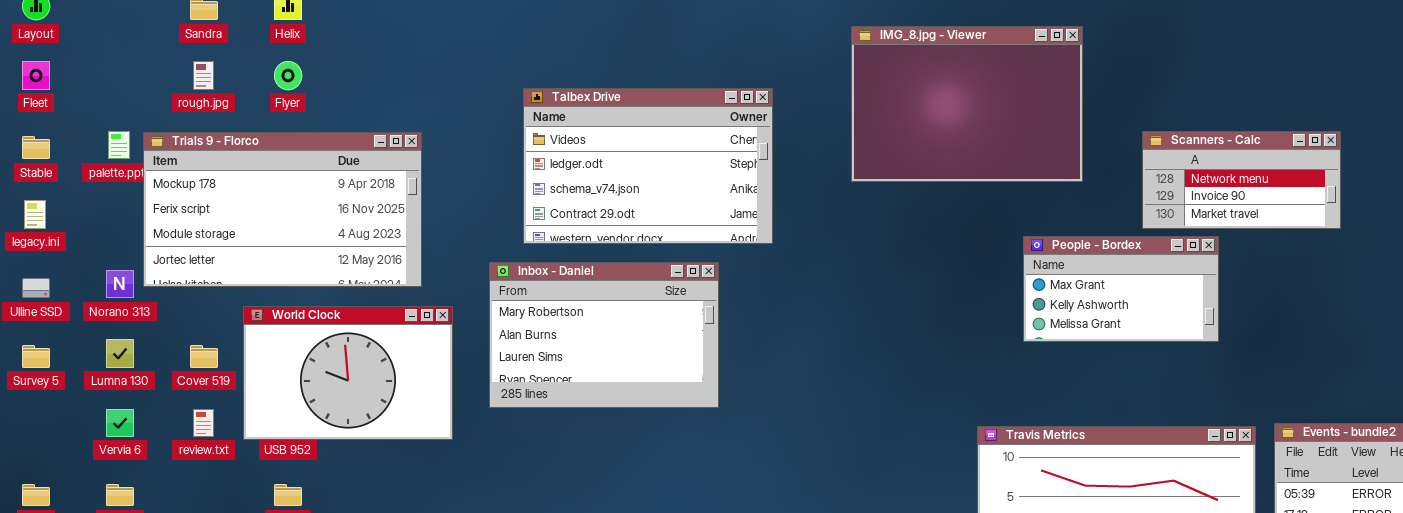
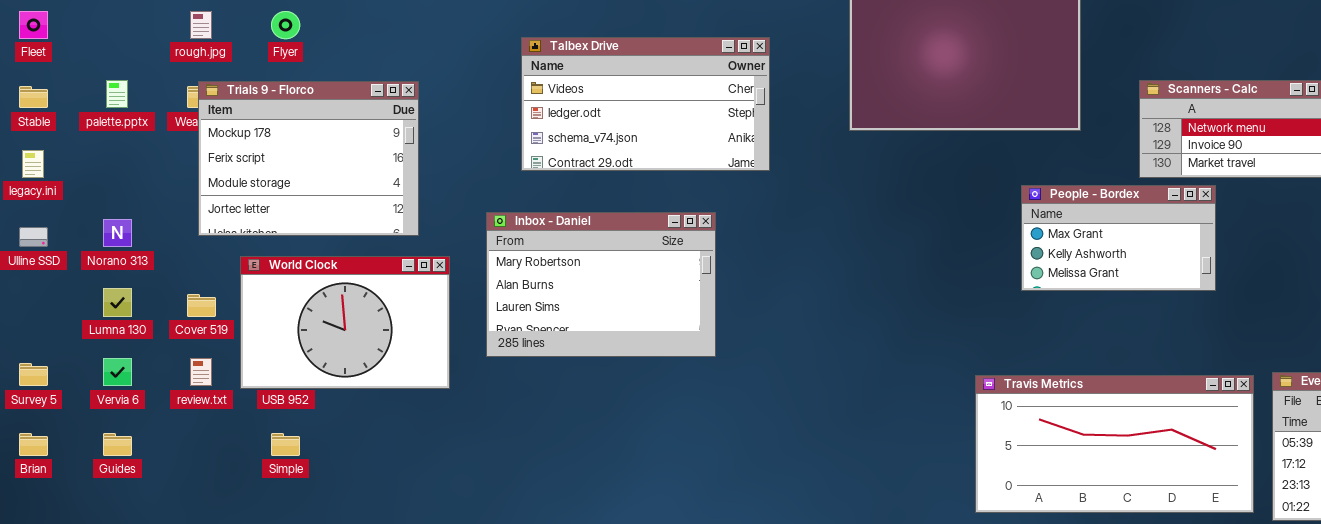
Talbex Drive: [523,88,773,244] -> [521,37,770,171], resized
Trials 9 - Florco: [143,132,422,287] -> [198,81,419,236], resized
Survey 5: [22,345,50,368] -> [19,363,48,386], moved

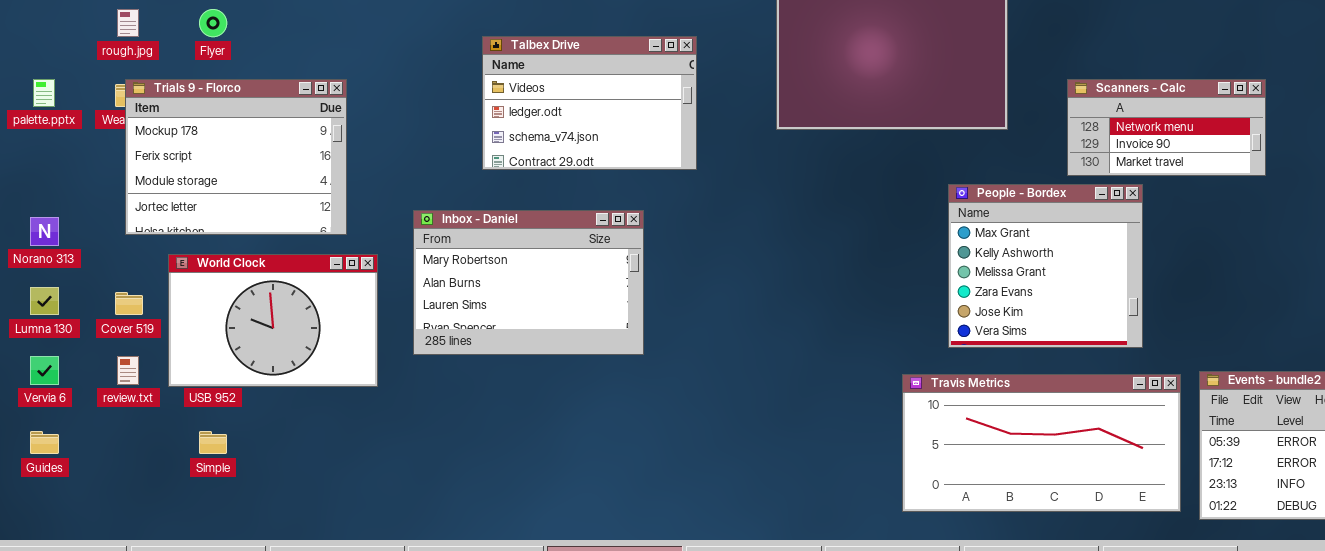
Talbex Drive: [521,37,770,171] -> [482,36,697,170], resized
People - Bordex: [1021,185,1216,291] -> [948,184,1143,348], resized

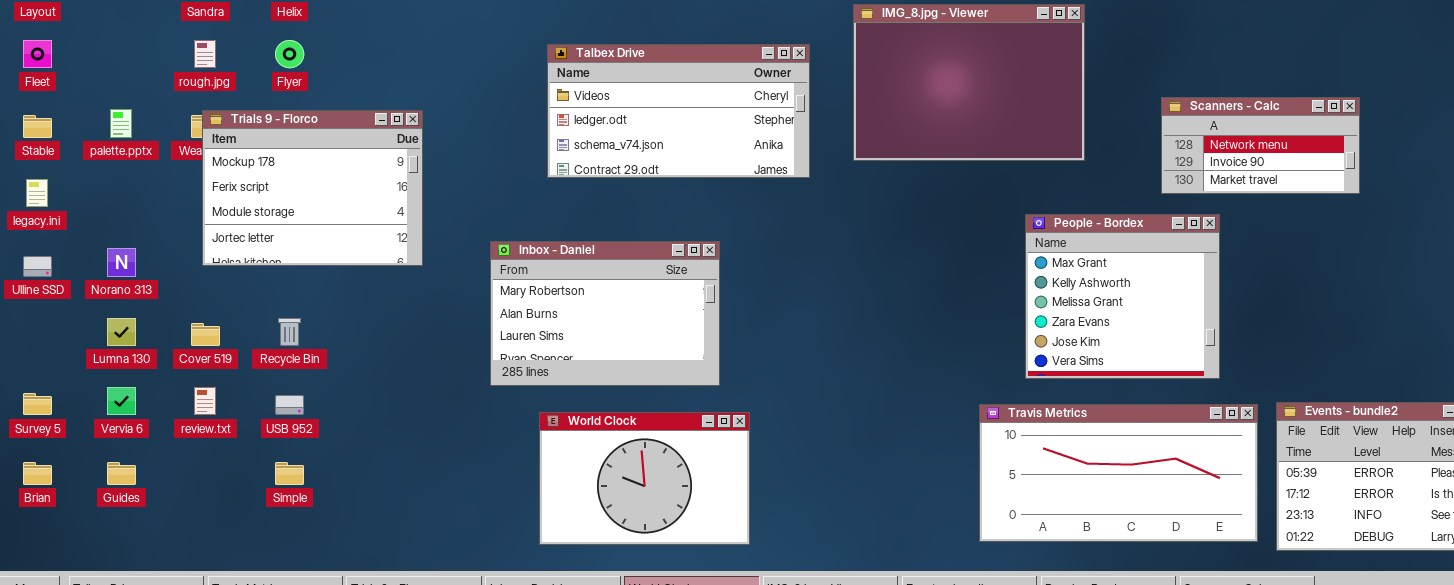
Talbex Drive: [482,36,697,170] -> [547,44,810,178], moved, resized
Scanners - Calc: [1067,79,1266,176] -> [1161,97,1360,194], moved
World Clock: [168,254,378,387] -> [539,412,750,545], moved

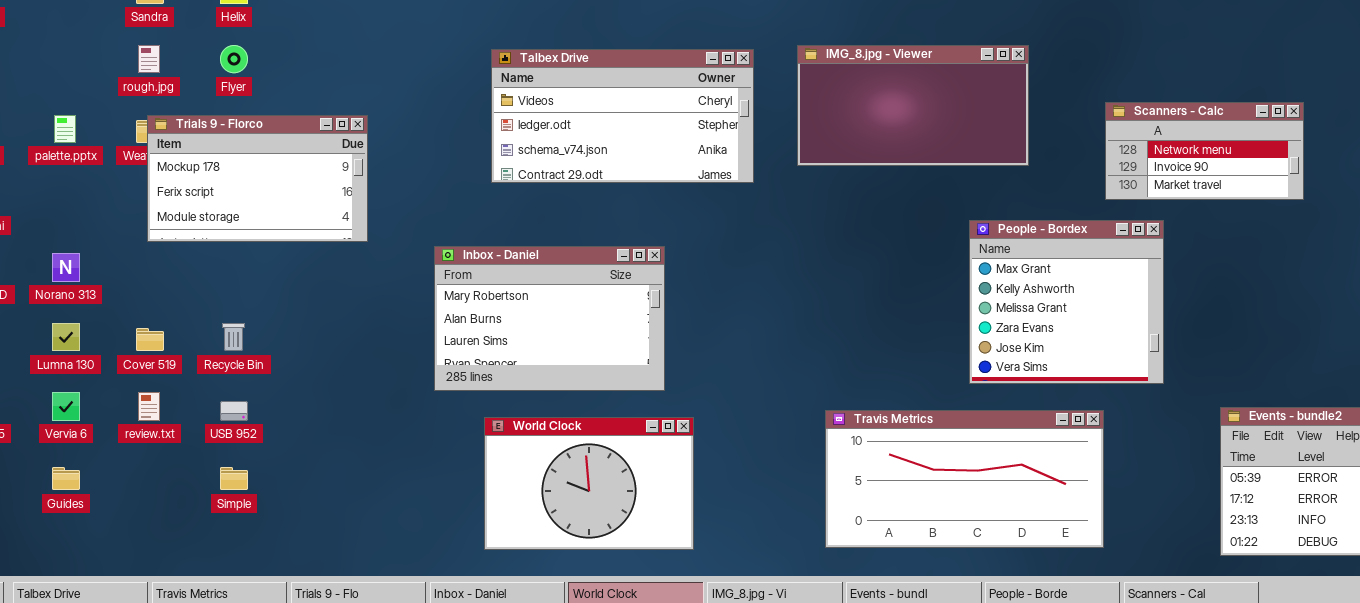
IMG_8.jpg - Viewer: [853,4,1085,161] -> [797,45,1029,166], resized
Trials 9 - Florco: [202,110,423,266] -> [147,115,368,242], resized
Travis Metrics: [979,404,1258,542] -> [825,410,1104,548], moved

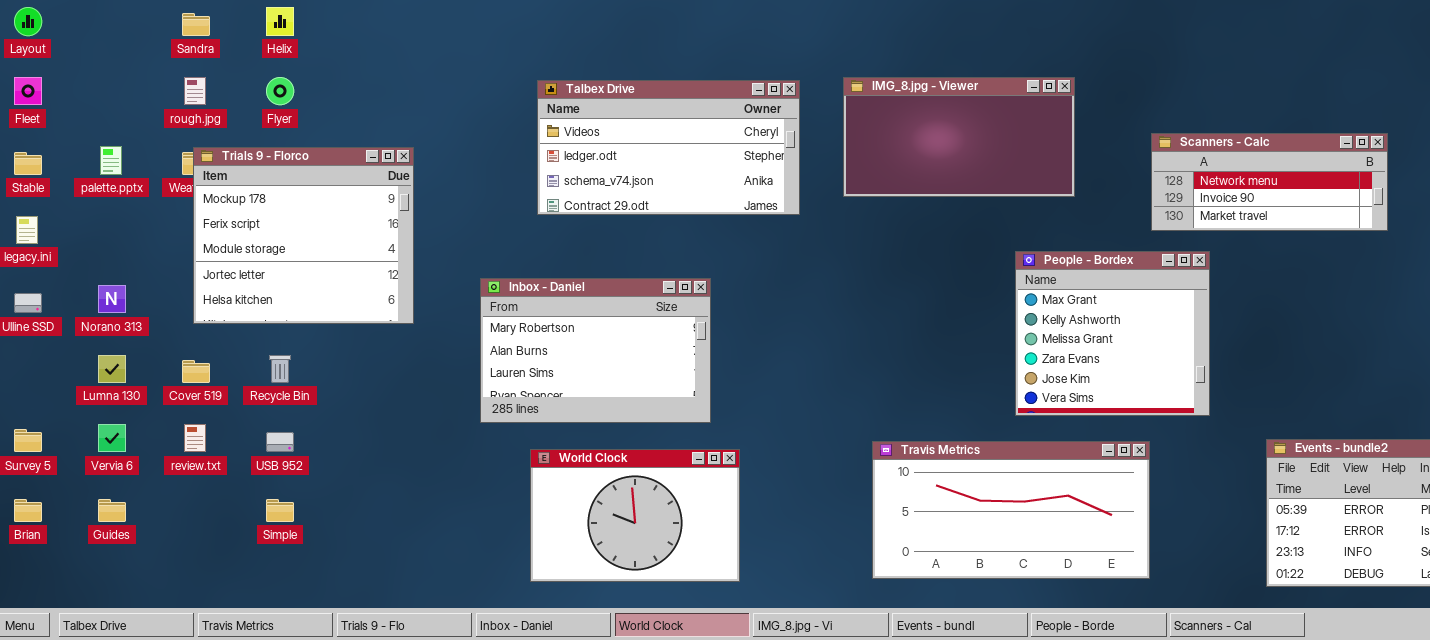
Scanners - Calc: [1105,102,1304,200] -> [1151,133,1388,231], resized
Trials 9 - Florco: [147,115,368,242] -> [193,147,414,324], resized

